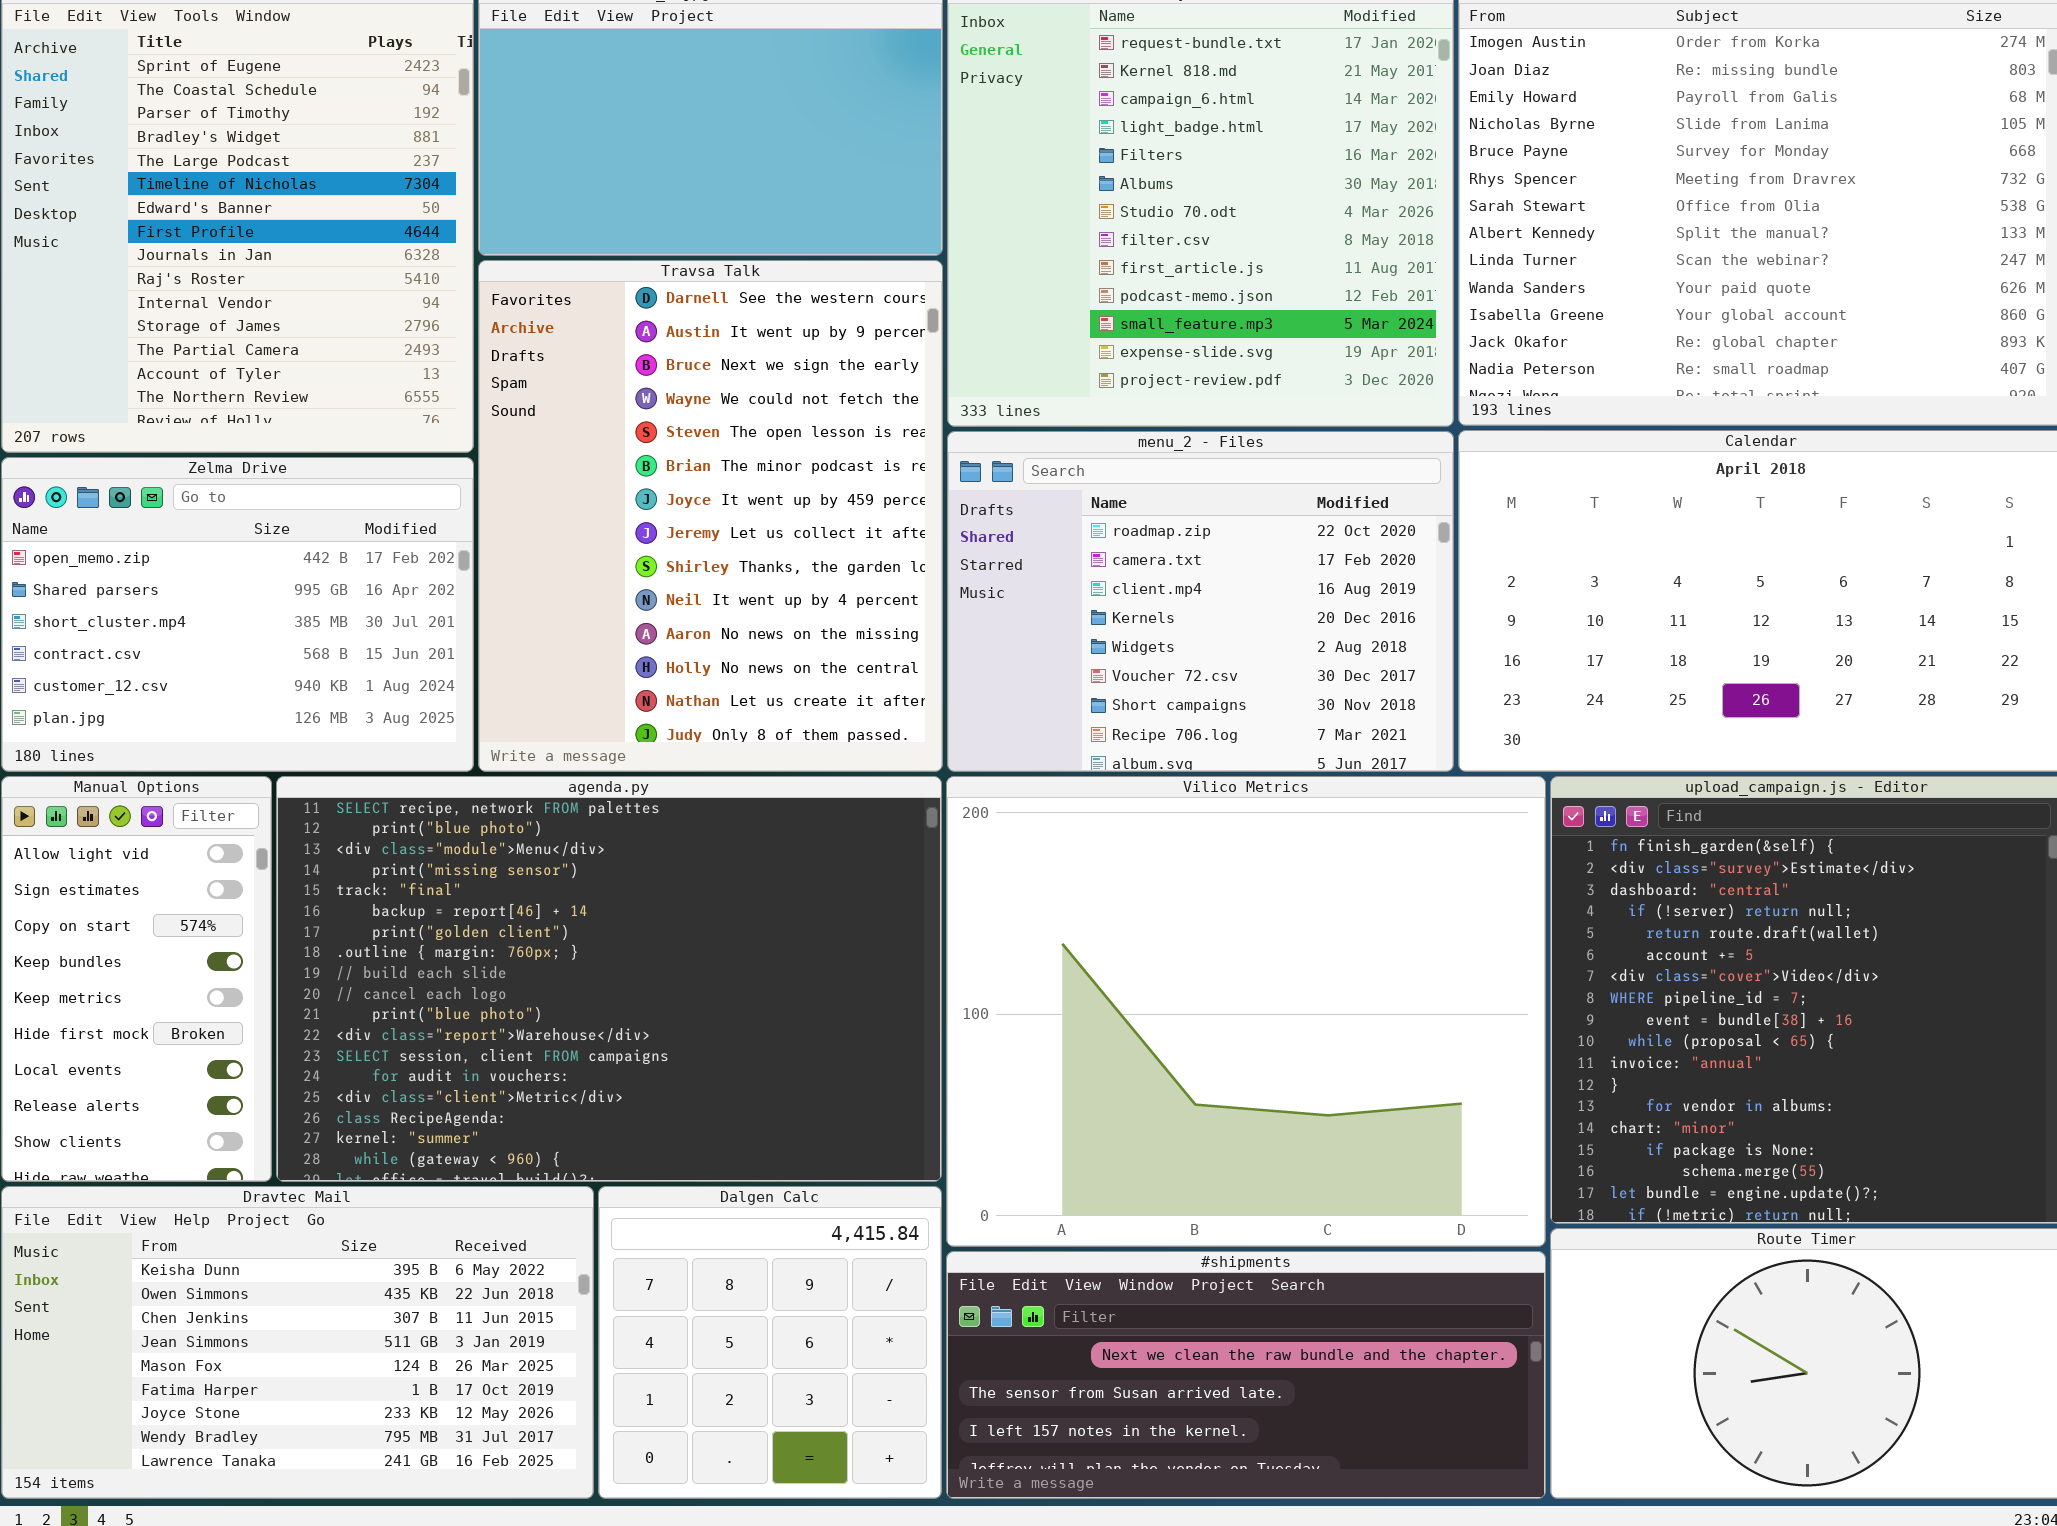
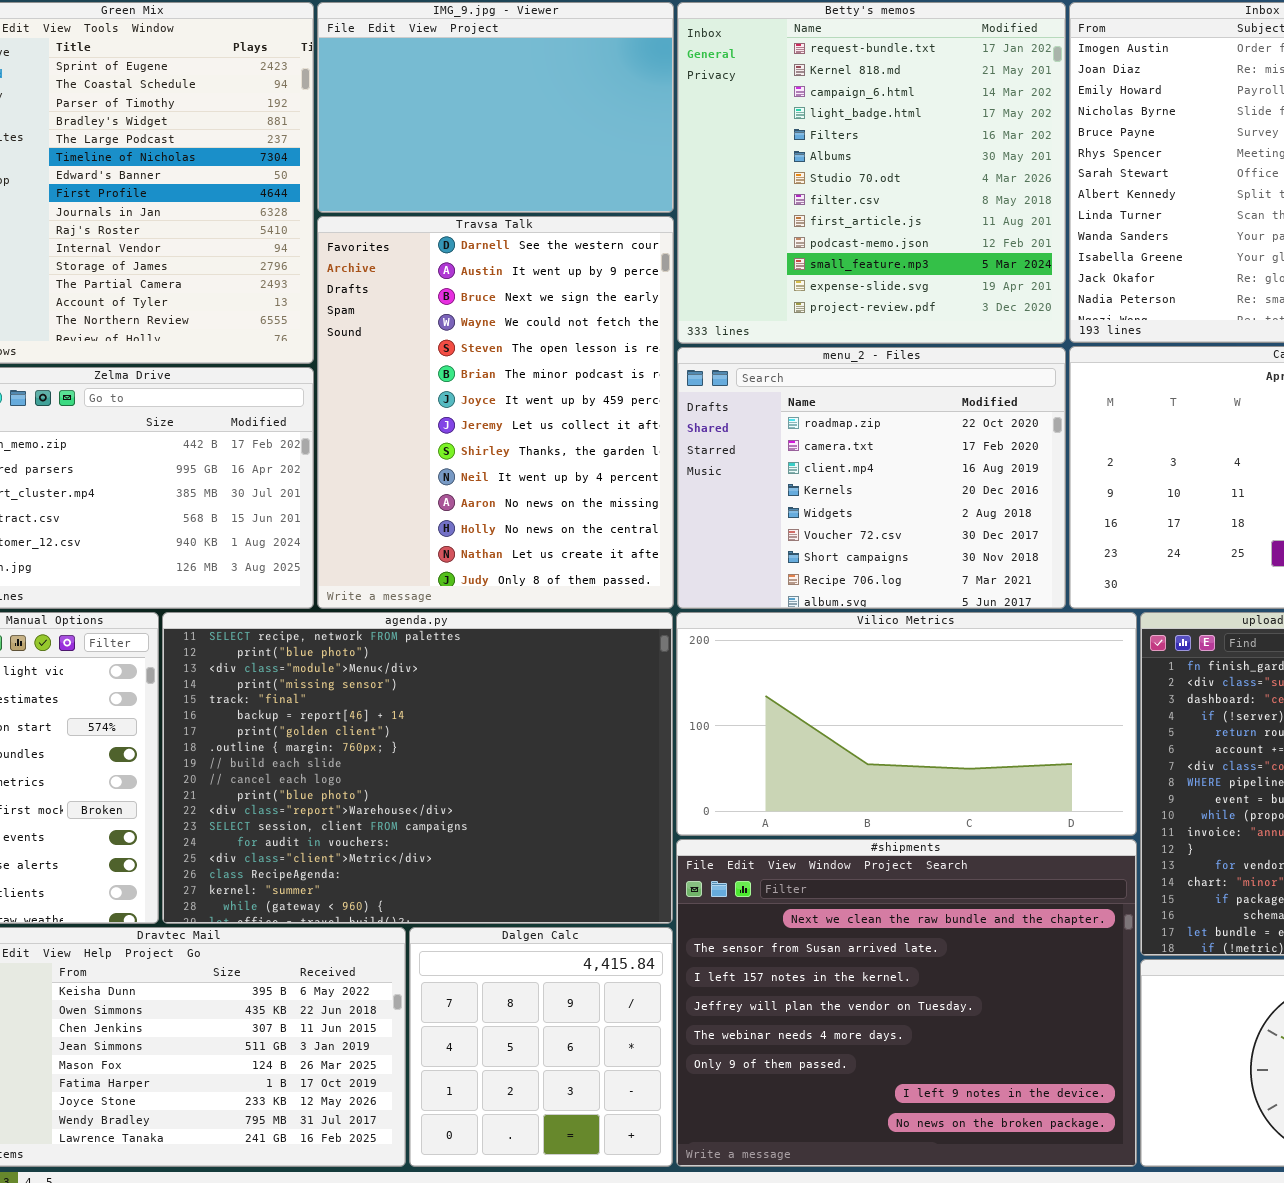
Vilico Metrics: [946,776,1546,1247] -> [676,612,1137,836], resized
#shipments: [946,1251,1546,1499] -> [676,839,1137,1167], resized

